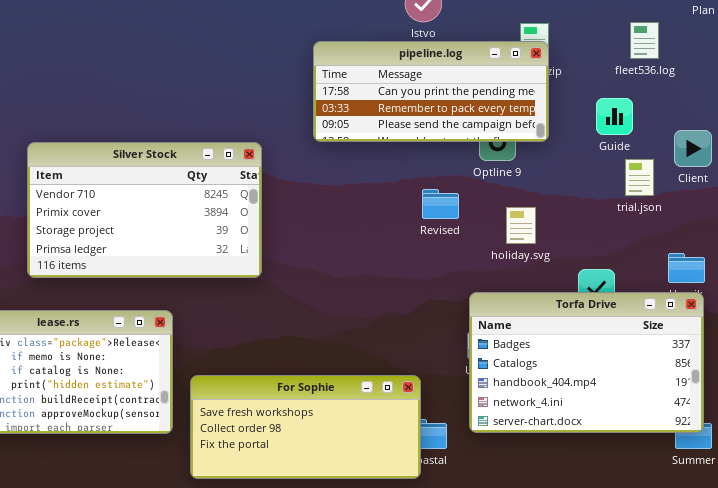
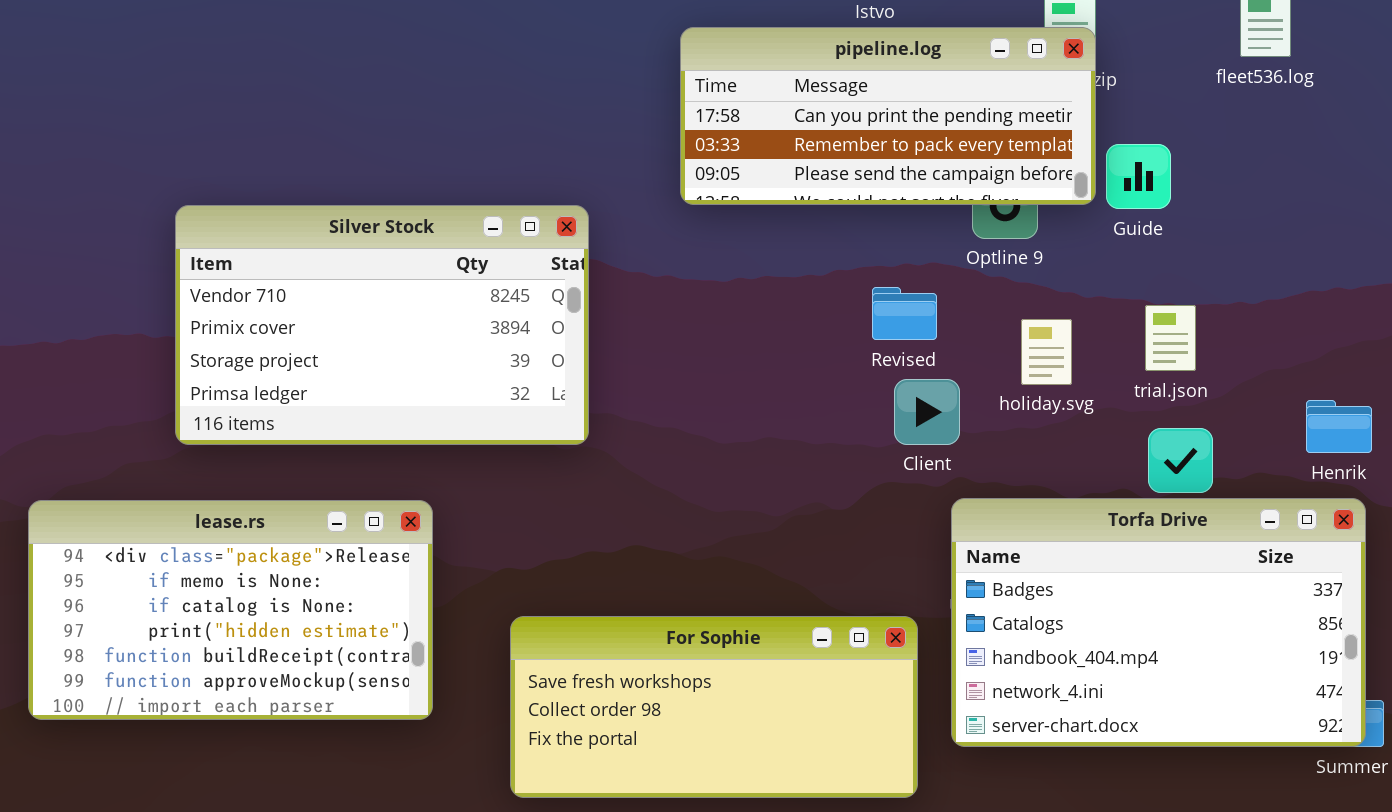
Guide: [596,98,633,135] -> [1106,144,1171,209], moved
Client: [674,130,712,167] -> [894,379,960,445], moved
trial.json: [625,159,654,196] -> [1145,305,1196,371], moved
Torfa Drive: [469,292,704,433] -> [951,498,1366,747], moved
For Sophie: [190,375,421,479] -> [510,616,918,798], moved

